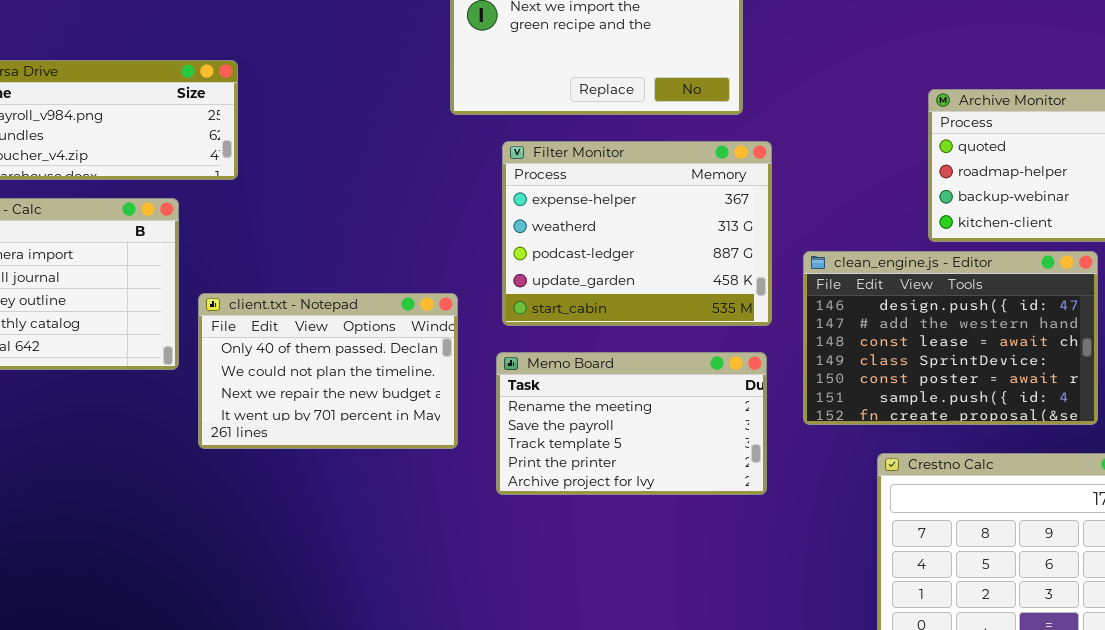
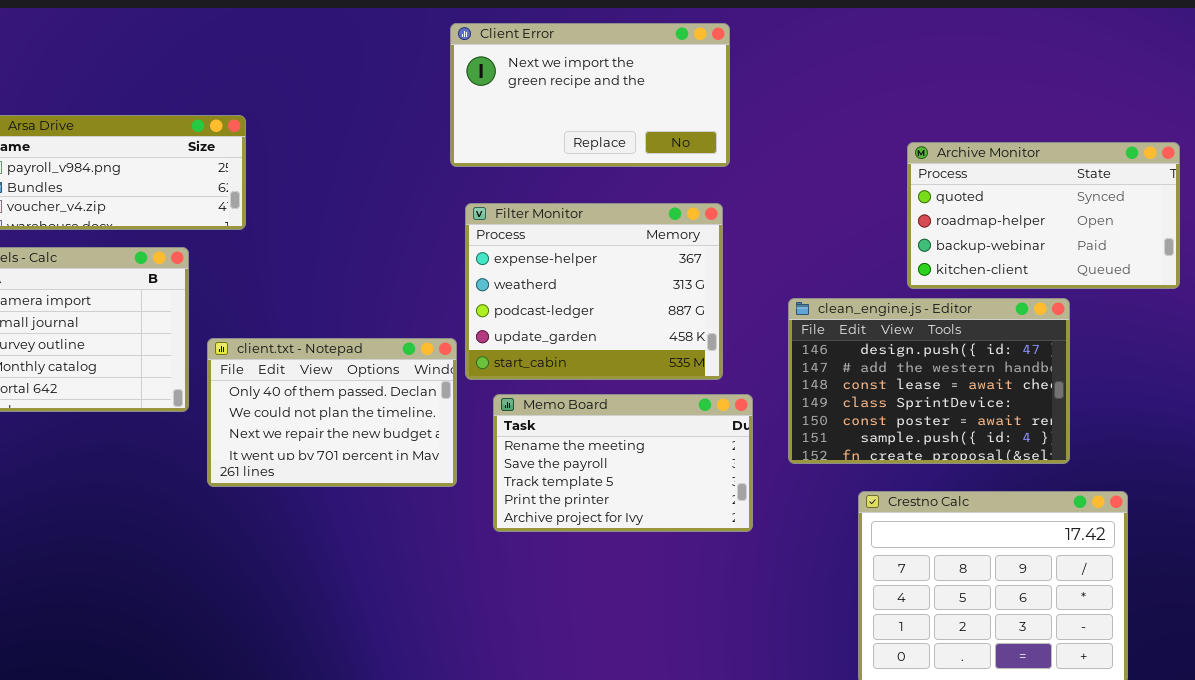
Filter Monitor: [502,141,772,326] -> [465,203,723,380], moved

